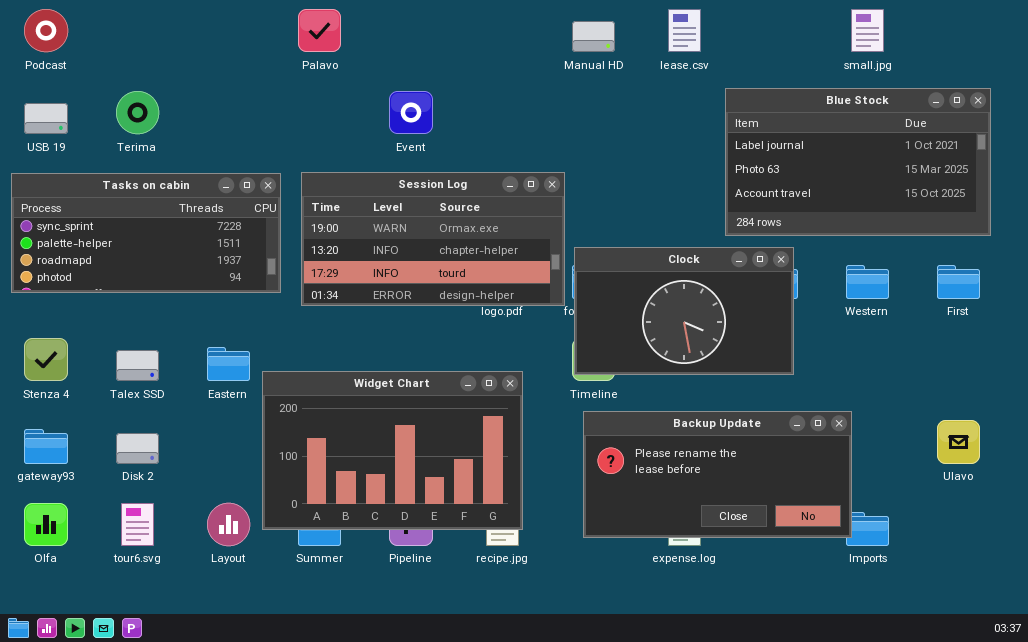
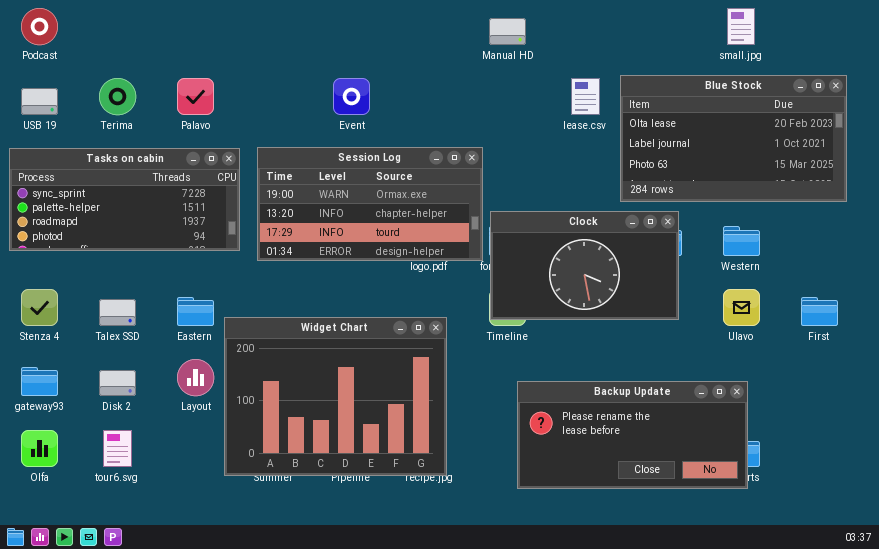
Palavo: [298,9,341,52] -> [177,78,214,115], moved
lease.csv: [668,9,701,52] -> [571,78,600,115], moved
Blue Stock: [725,88,991,236] -> [620,75,847,202], scrolled up 1 row
First: [937,265,980,299] -> [801,297,838,326], moved
Widget Chart: [262,371,523,530] -> [224,317,447,476], resized
Backup Update: [583,411,852,538] -> [517,381,748,489], moved
Ulavo: [937,420,980,464] -> [723,289,760,326], moved
Layout: [207,503,250,546] -> [177,359,214,396], moved

